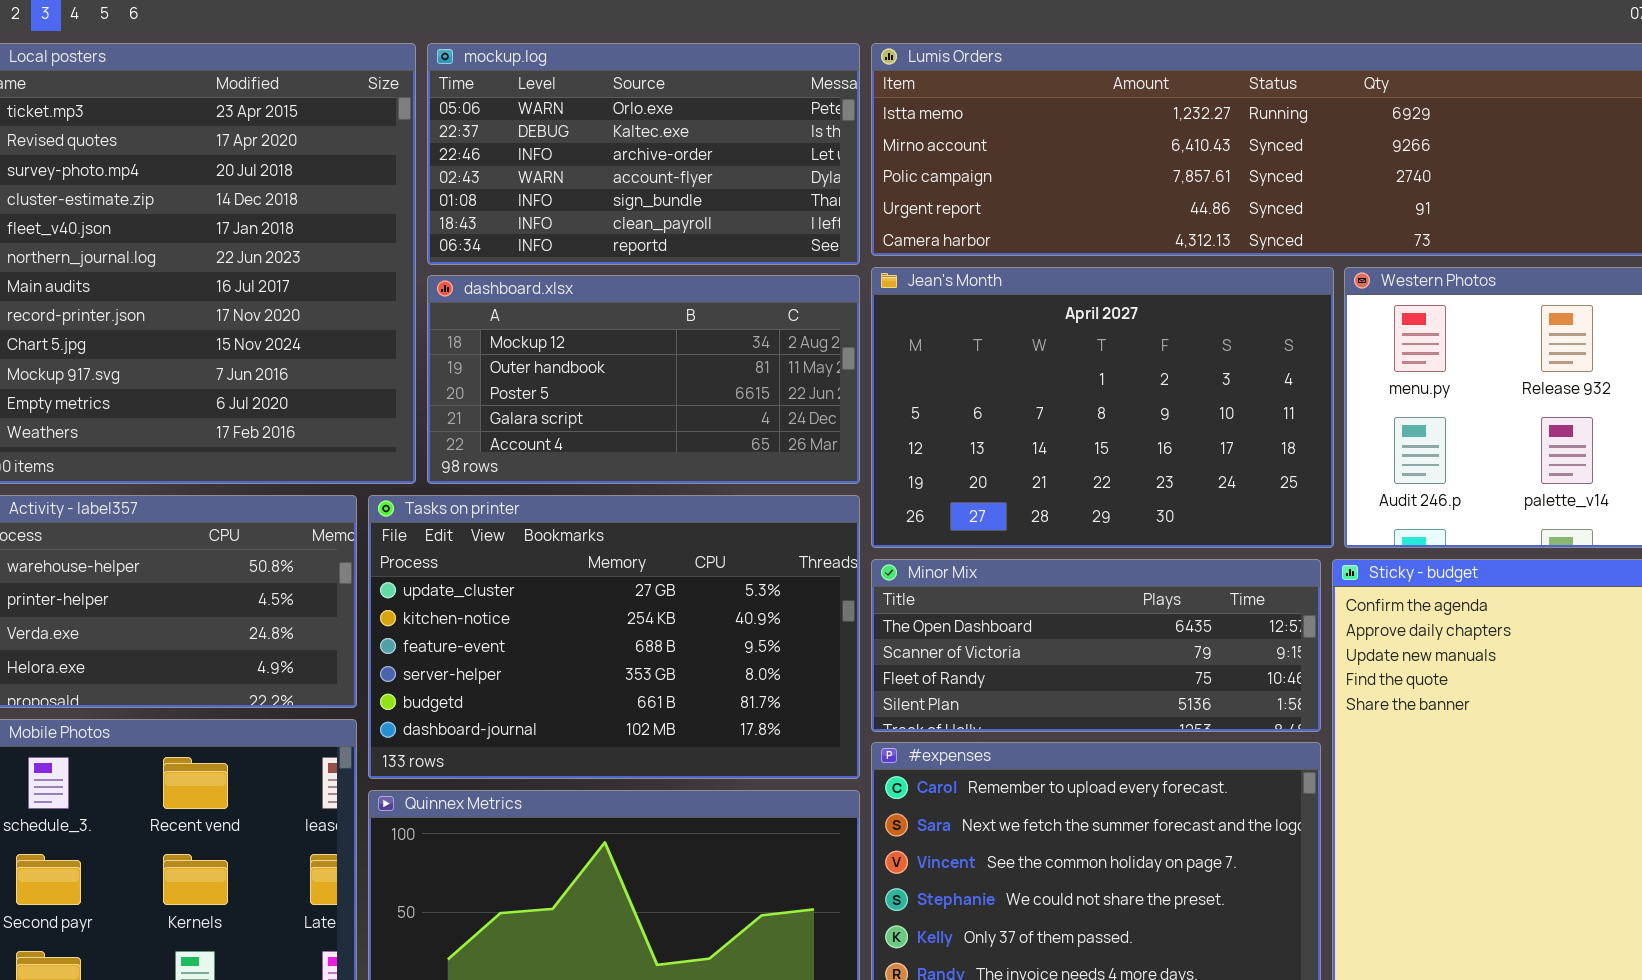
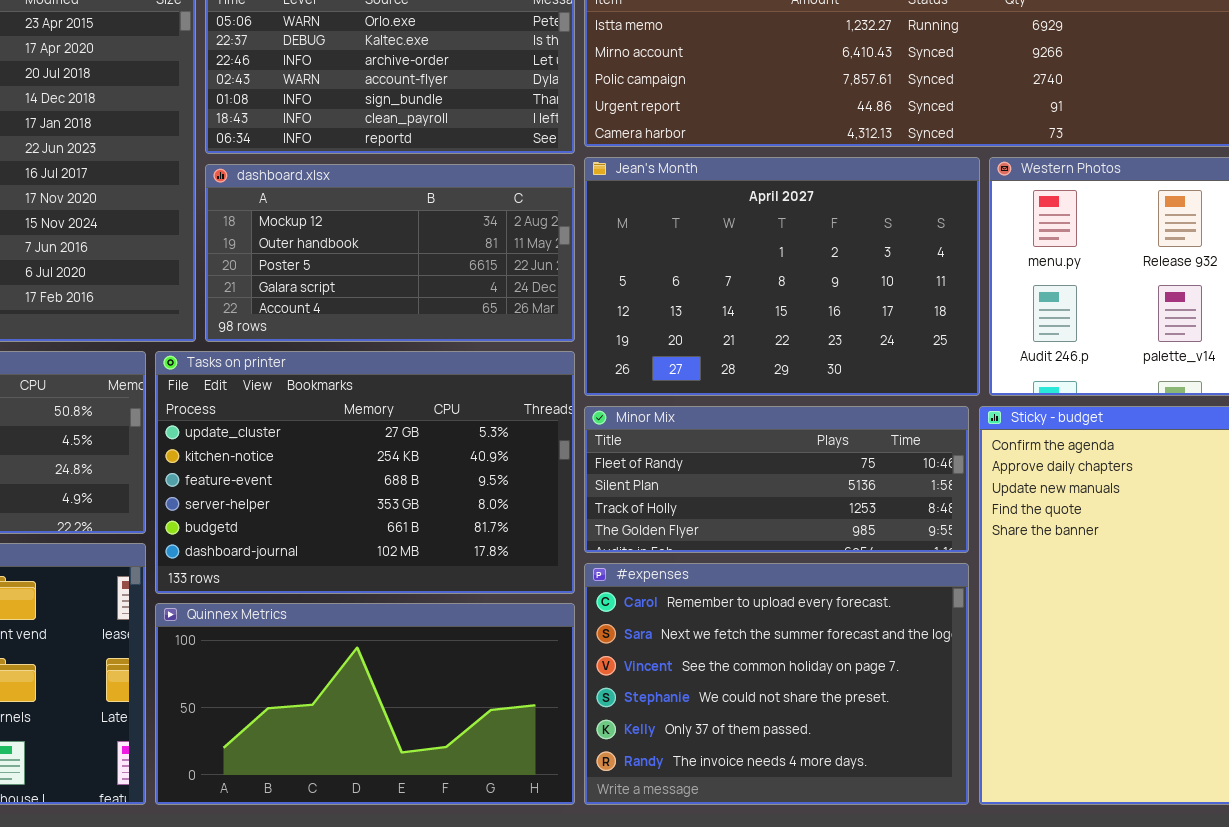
Minor Mix: [871,559,1321,732] -> [584,406,969,553], scrolled down 2 rows

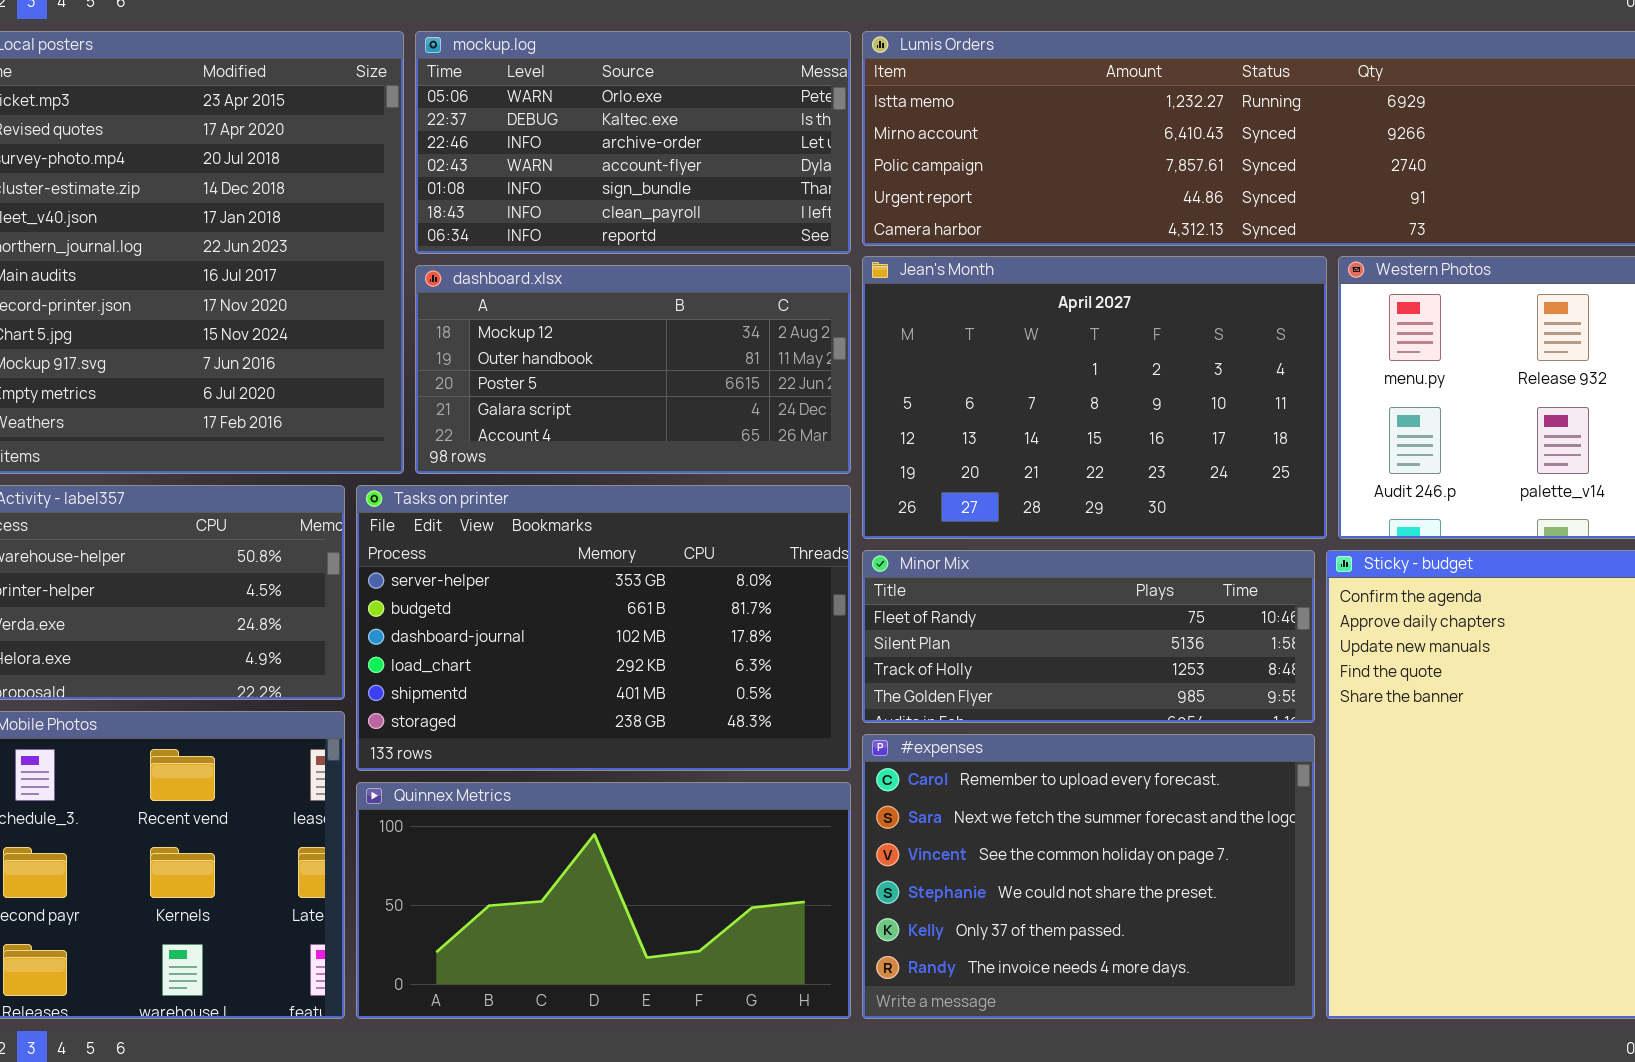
Tasks on printer: [155,351,575,594] -> [356,485,851,771], scrolled down 3 rows

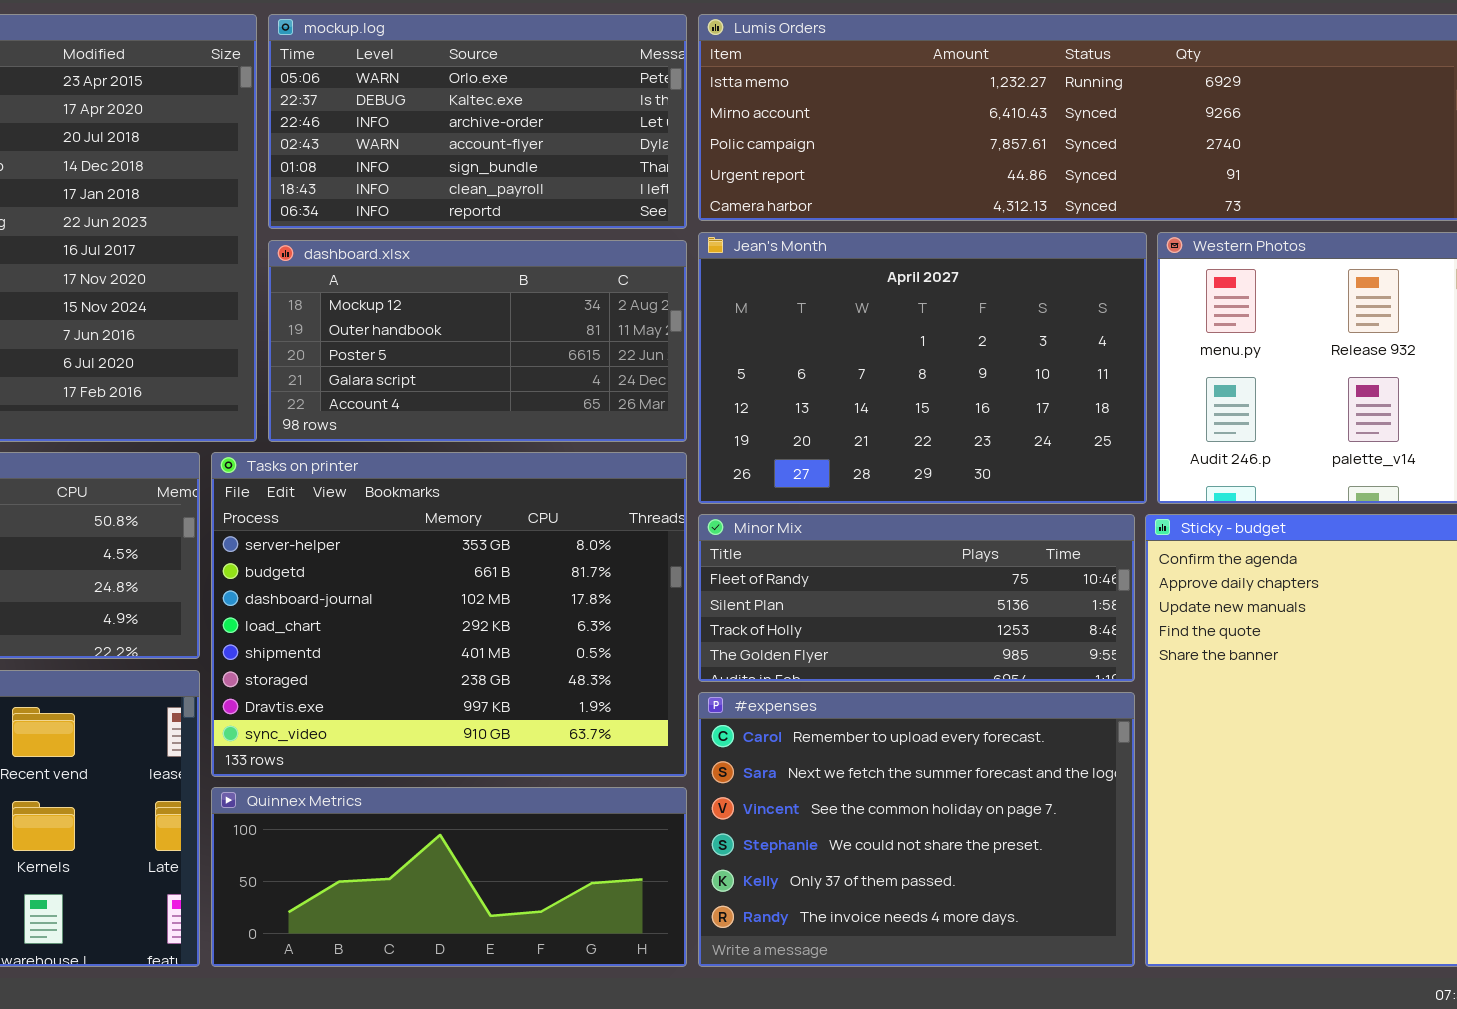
Tasks on printer: [356,485,851,771] -> [211,452,687,777], resized
Quinnex Metrics: [356,782,851,1019] -> [211,787,687,967], resized

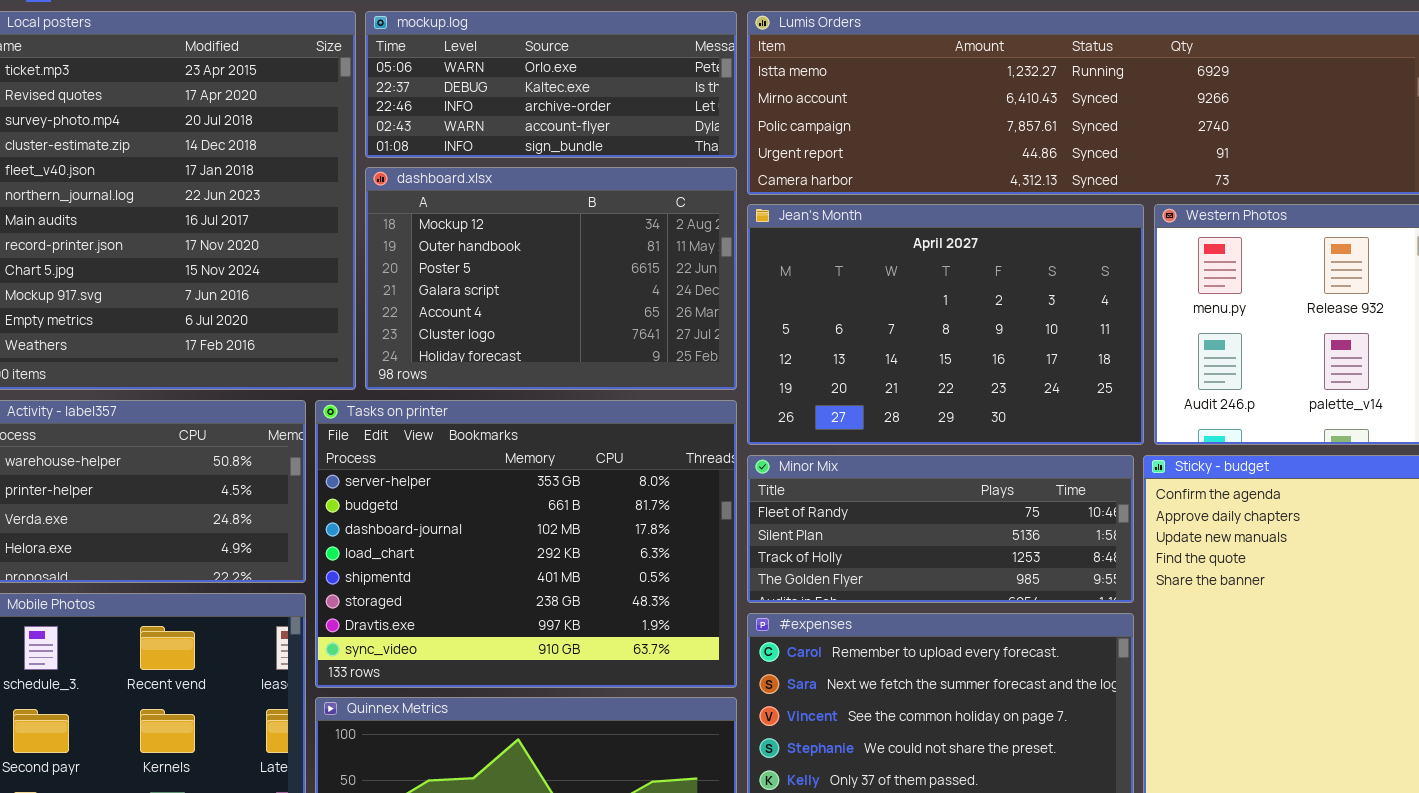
mockup.log: [268,14,687,229] -> [365,11,737,158], resized
dashboard.xlsx: [268,240,687,442] -> [365,167,737,390], resized

